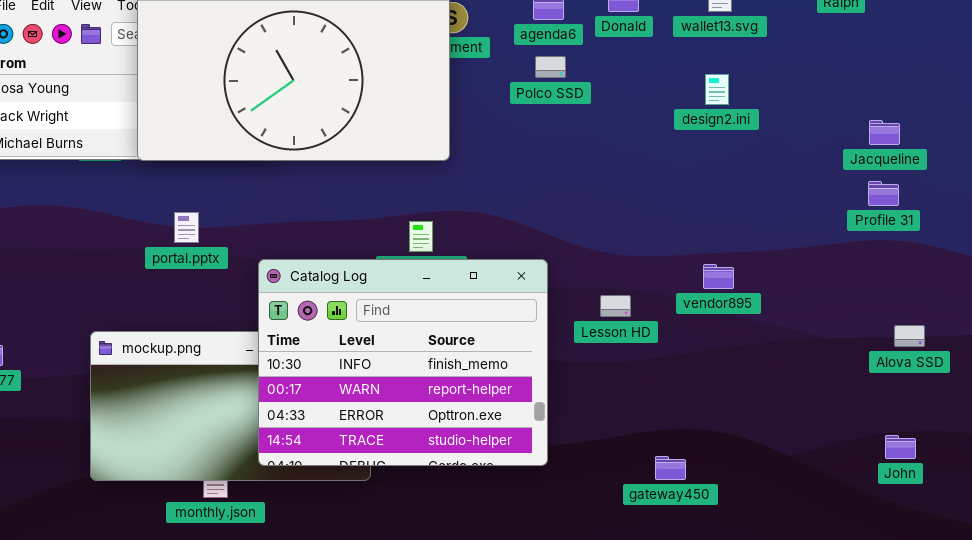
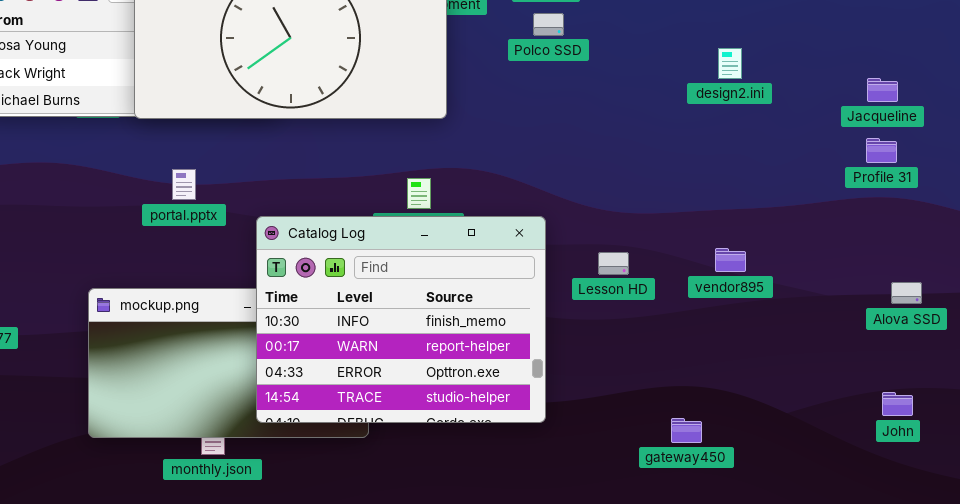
design2.ini: [705,74,729,105] -> [718,48,742,79], moved
vendor895: [703,264,734,289] -> [715,248,746,272], moved
gateway450: [655,456,686,480] -> [671,418,702,443], moved

